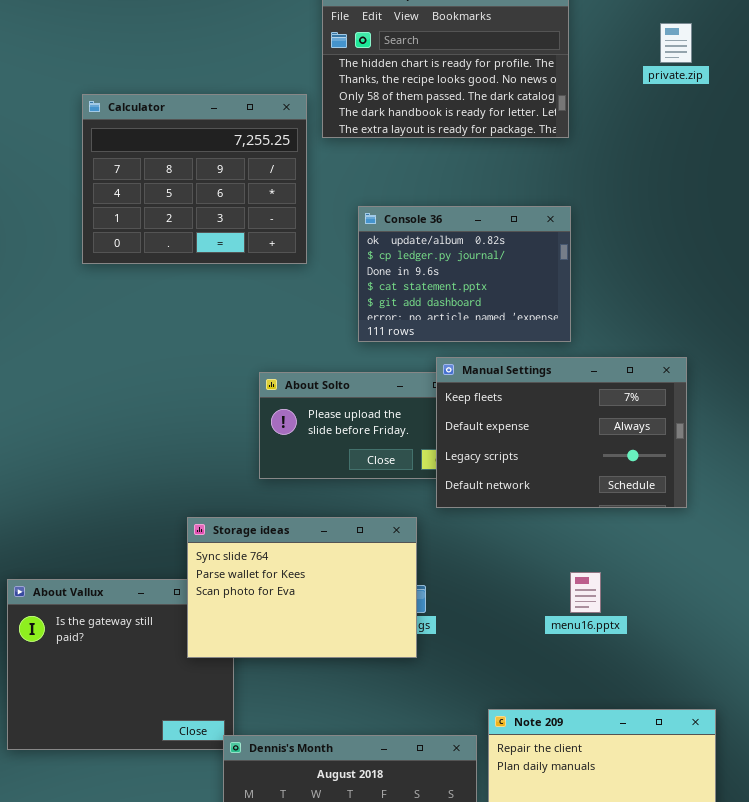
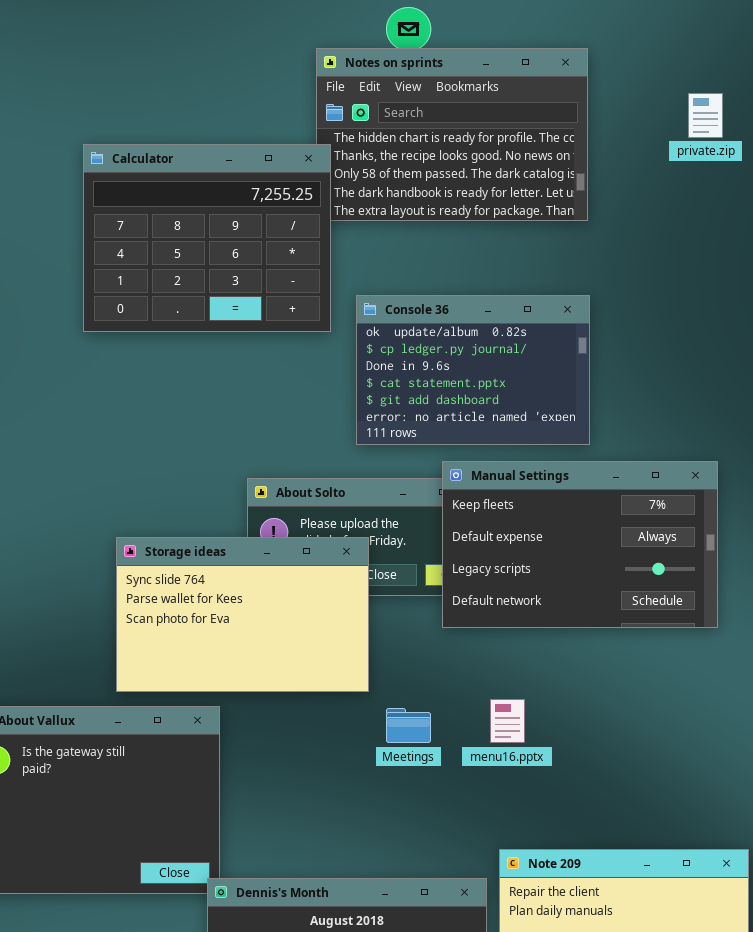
Calculator: [82,94,307,264] -> [83,144,331,332], moved
Storage ideas: [187,517,417,658] -> [116,537,369,692], moved
menu16.pptx: [570,572,601,613] -> [490,699,525,743], moved

